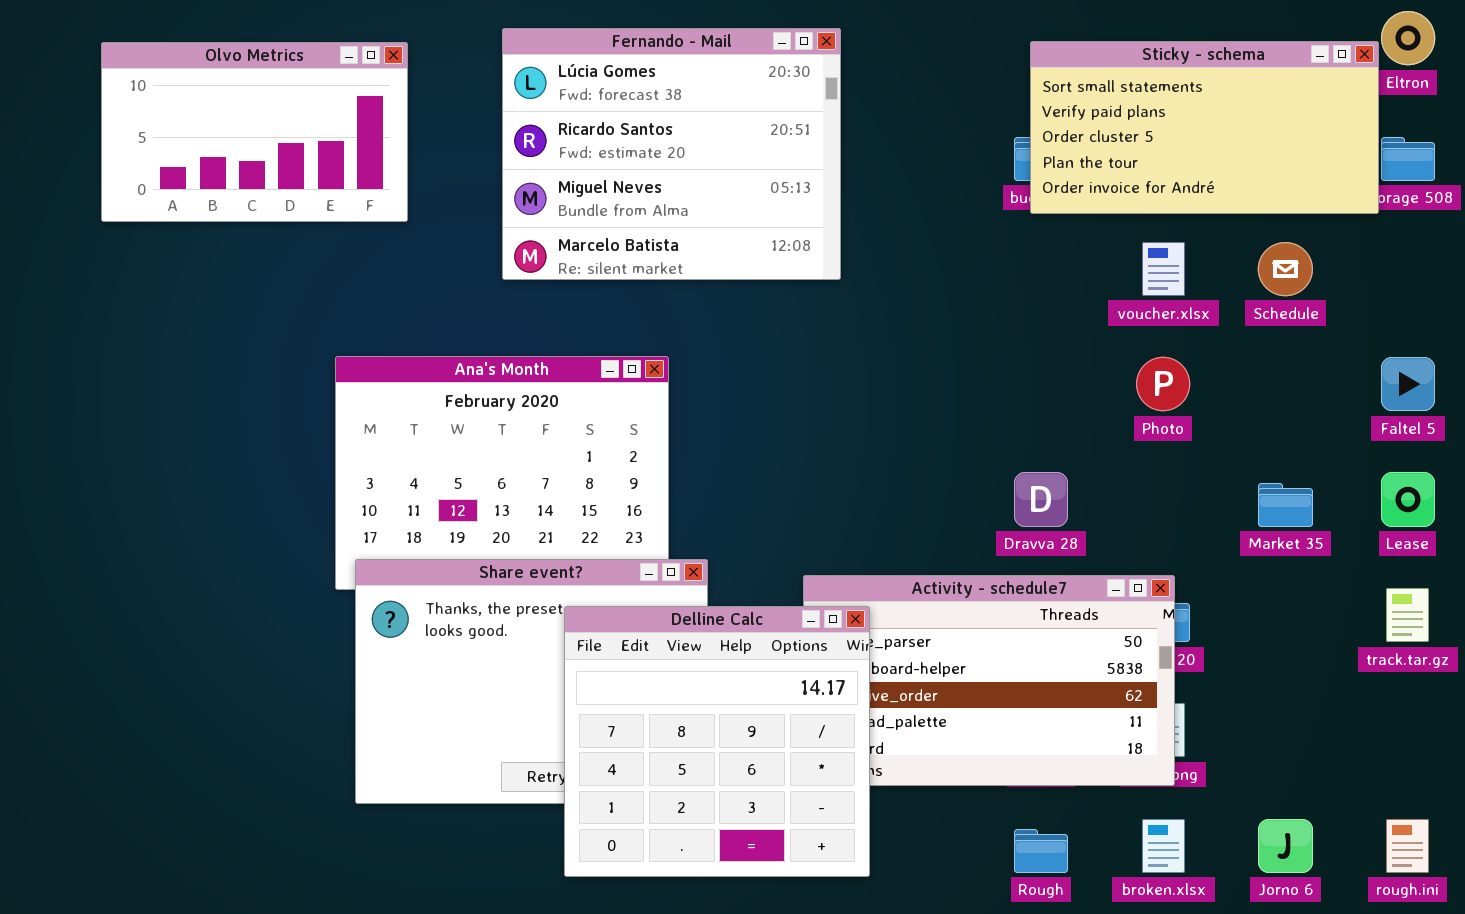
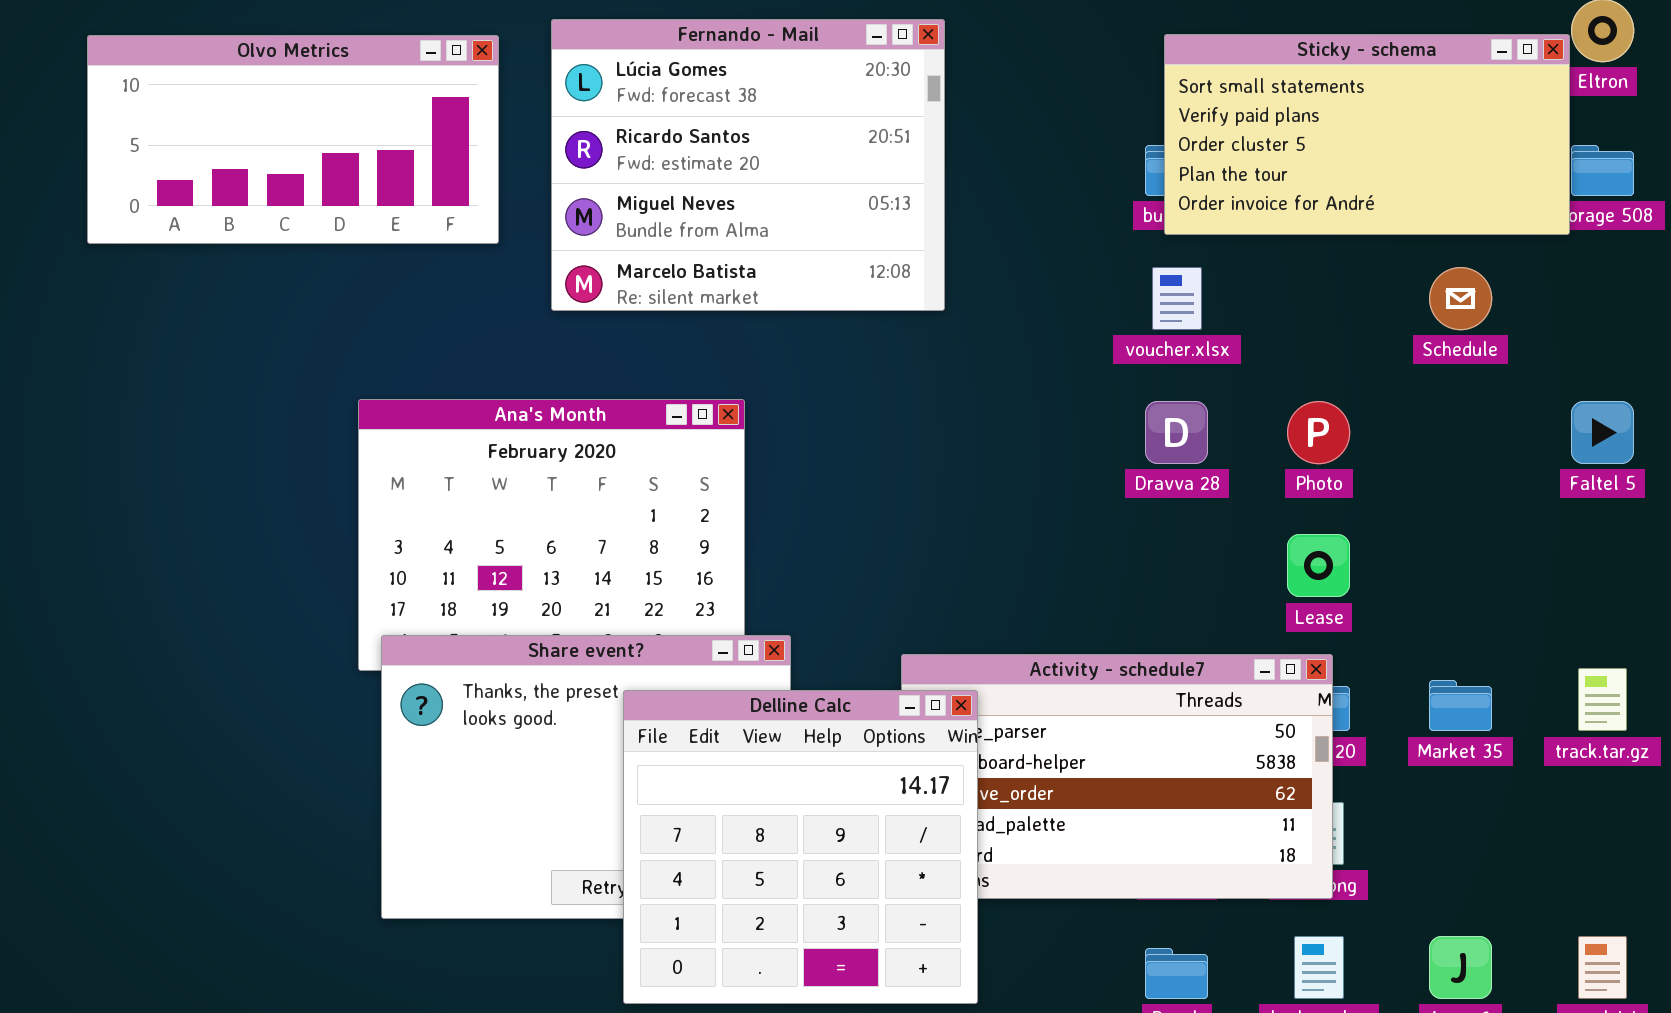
Olvo Metrics: [101,42,408,222] -> [87,35,499,244], resized
voucher.xlsx: [1142,242,1185,296] -> [1152,267,1202,330], moved
Dravva 28: [1014,472,1068,527] -> [1145,401,1208,464], moved
Lease: [1381,472,1435,527] -> [1287,534,1350,597], moved
Market 35: [1258,483,1313,527] -> [1429,680,1492,731], moved

